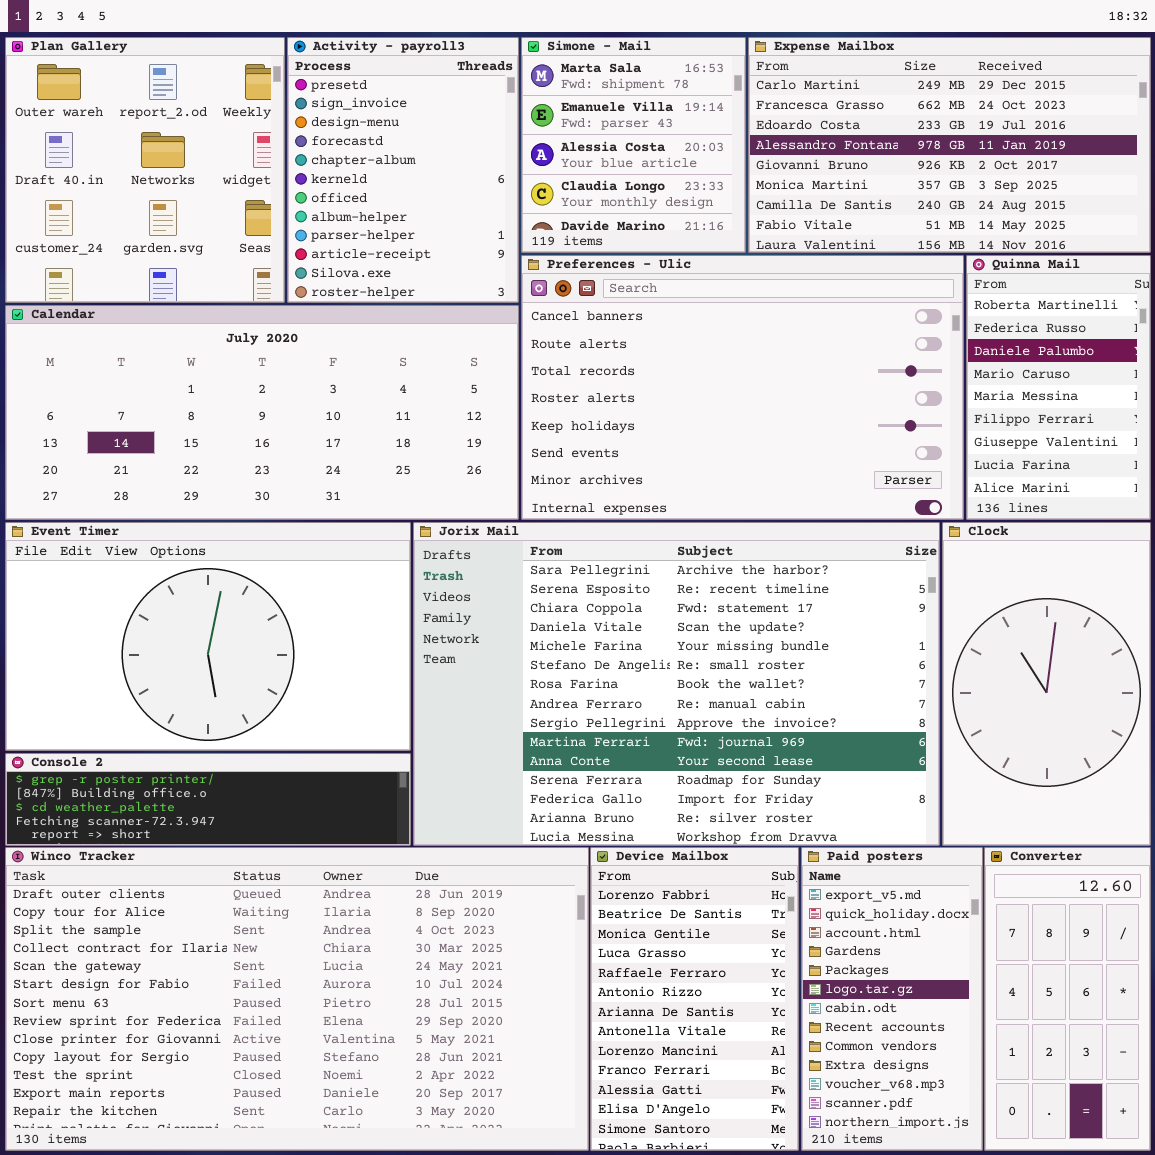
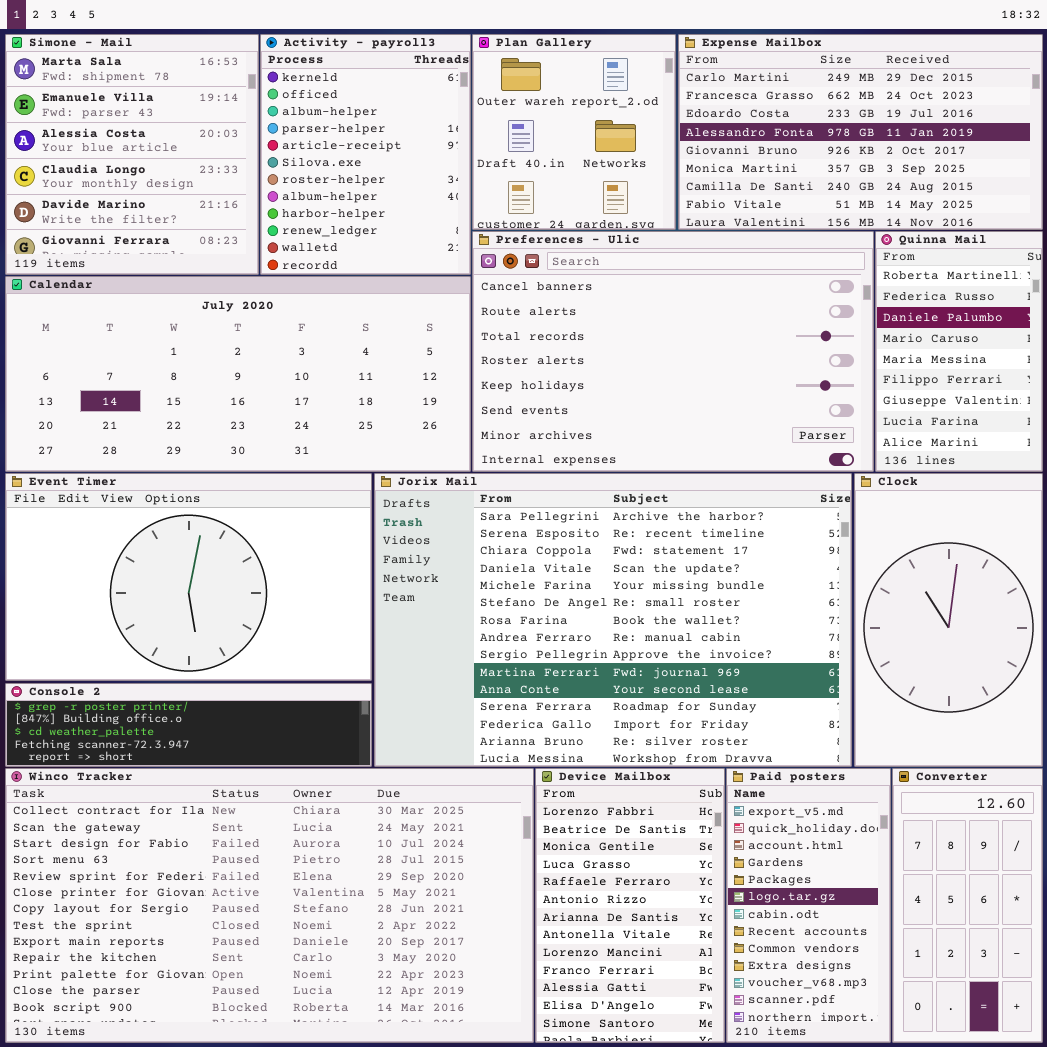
Plan Gallery: [5,37,285,303] -> [472,34,676,230], moved, resized
Activity - payroll3: [287,37,519,303] -> [260,34,471,275], scrolled down 5 rows
Simone - Mail: [521,37,746,253] -> [5,34,259,275], moved, resized
Winco Tracker: [5,847,589,1151] -> [5,768,534,1043], scrolled down 3 rows

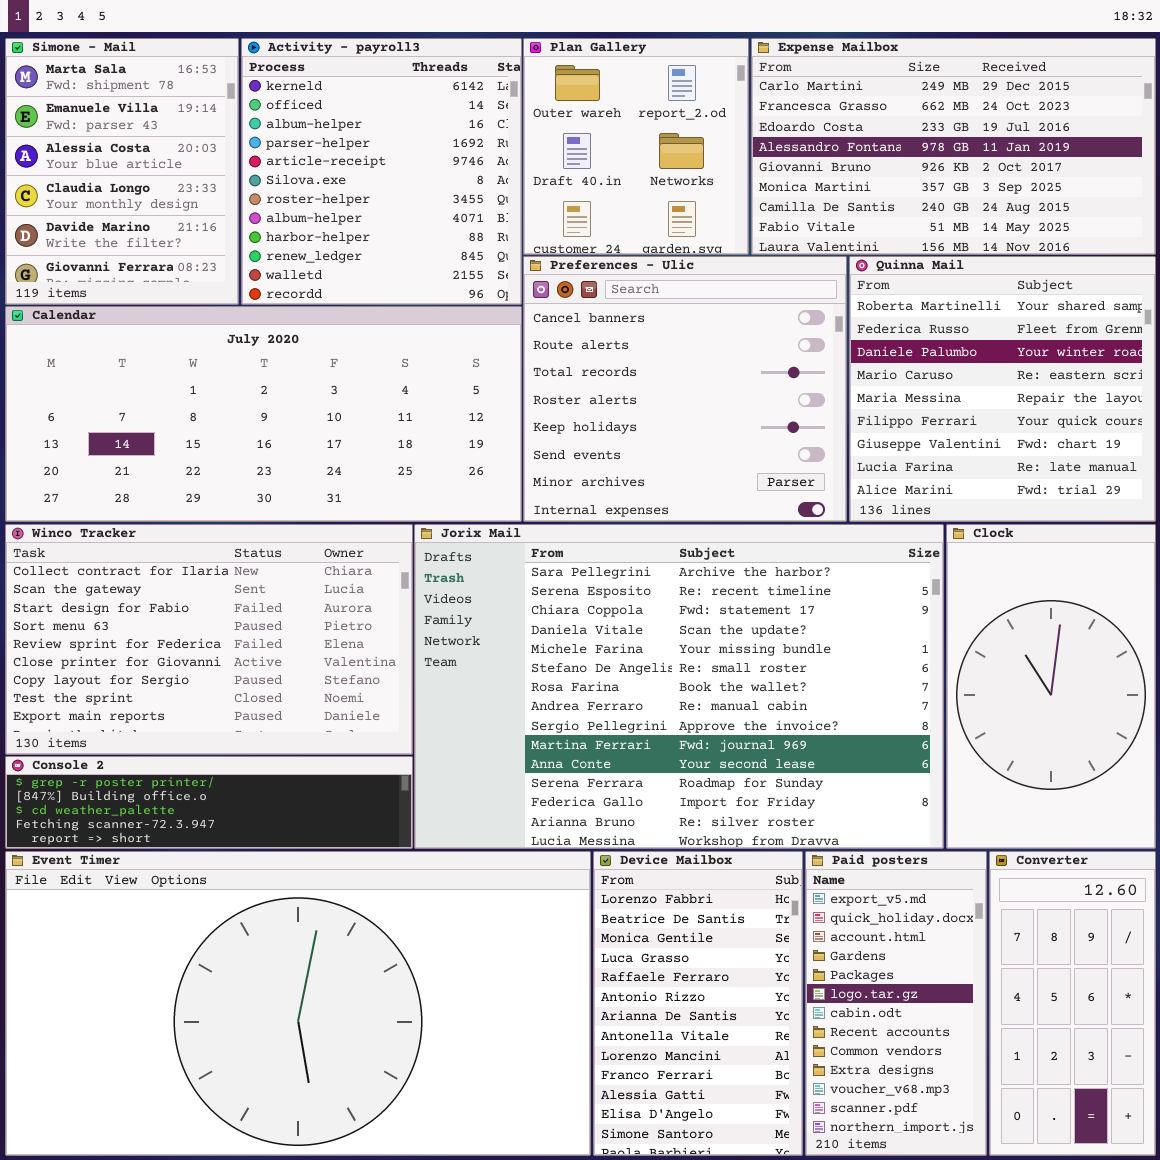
Simone - Mail: [5,34,259,275] -> [5,38,239,305], resized
Activity - payroll3: [260,34,471,275] -> [241,38,522,305], resized
Preferences - Ulic: [472,231,874,472] -> [523,256,847,522], resized
Quinna Mail: [875,231,1043,472] -> [849,256,1156,522], resized
Event Timer: [5,473,372,681] -> [5,851,591,1156], moved, resized
Winco Tracker: [5,768,534,1043] -> [5,524,413,755], moved, resized

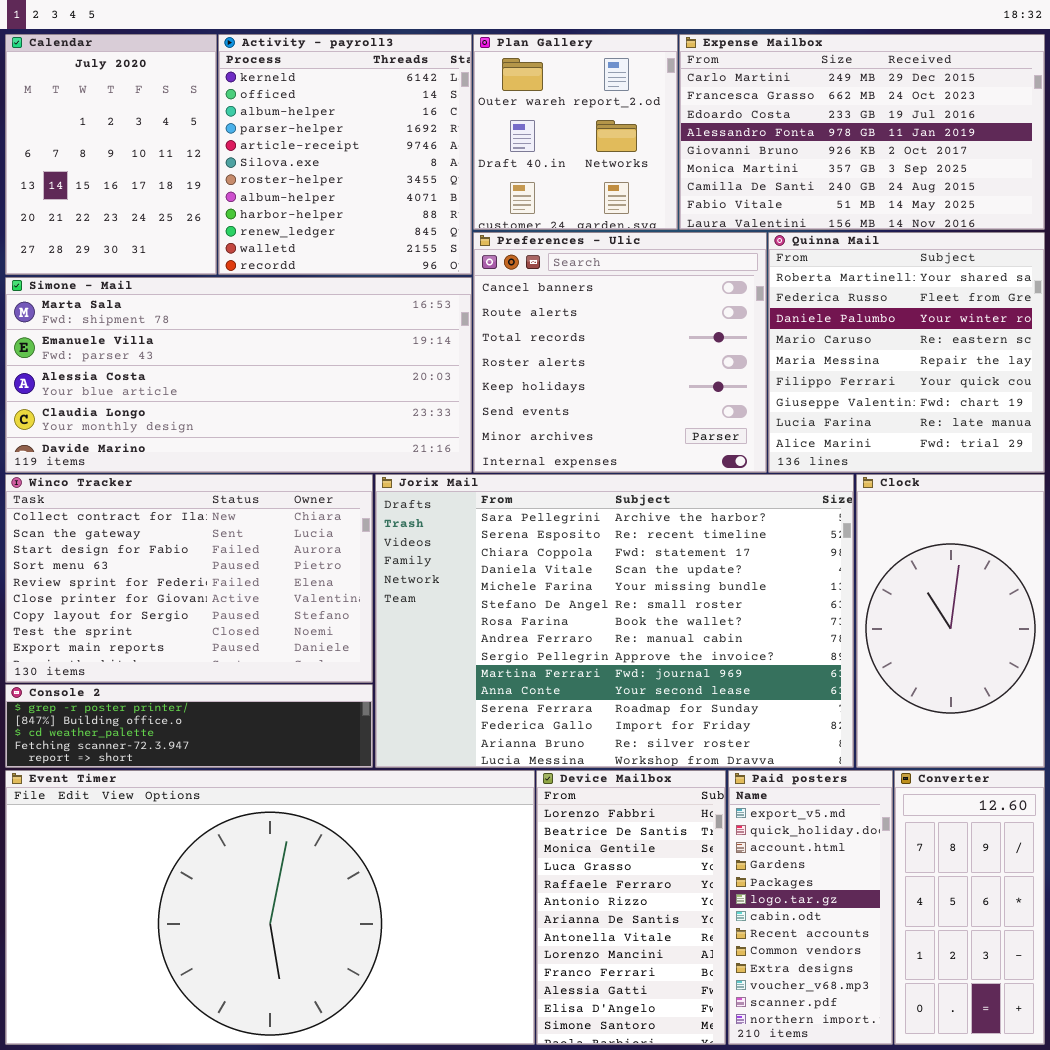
Simone - Mail: [5,38,239,305] -> [5,277,472,473], moved, resized
Calendar: [5,306,522,522] -> [5,34,217,275], moved, resized

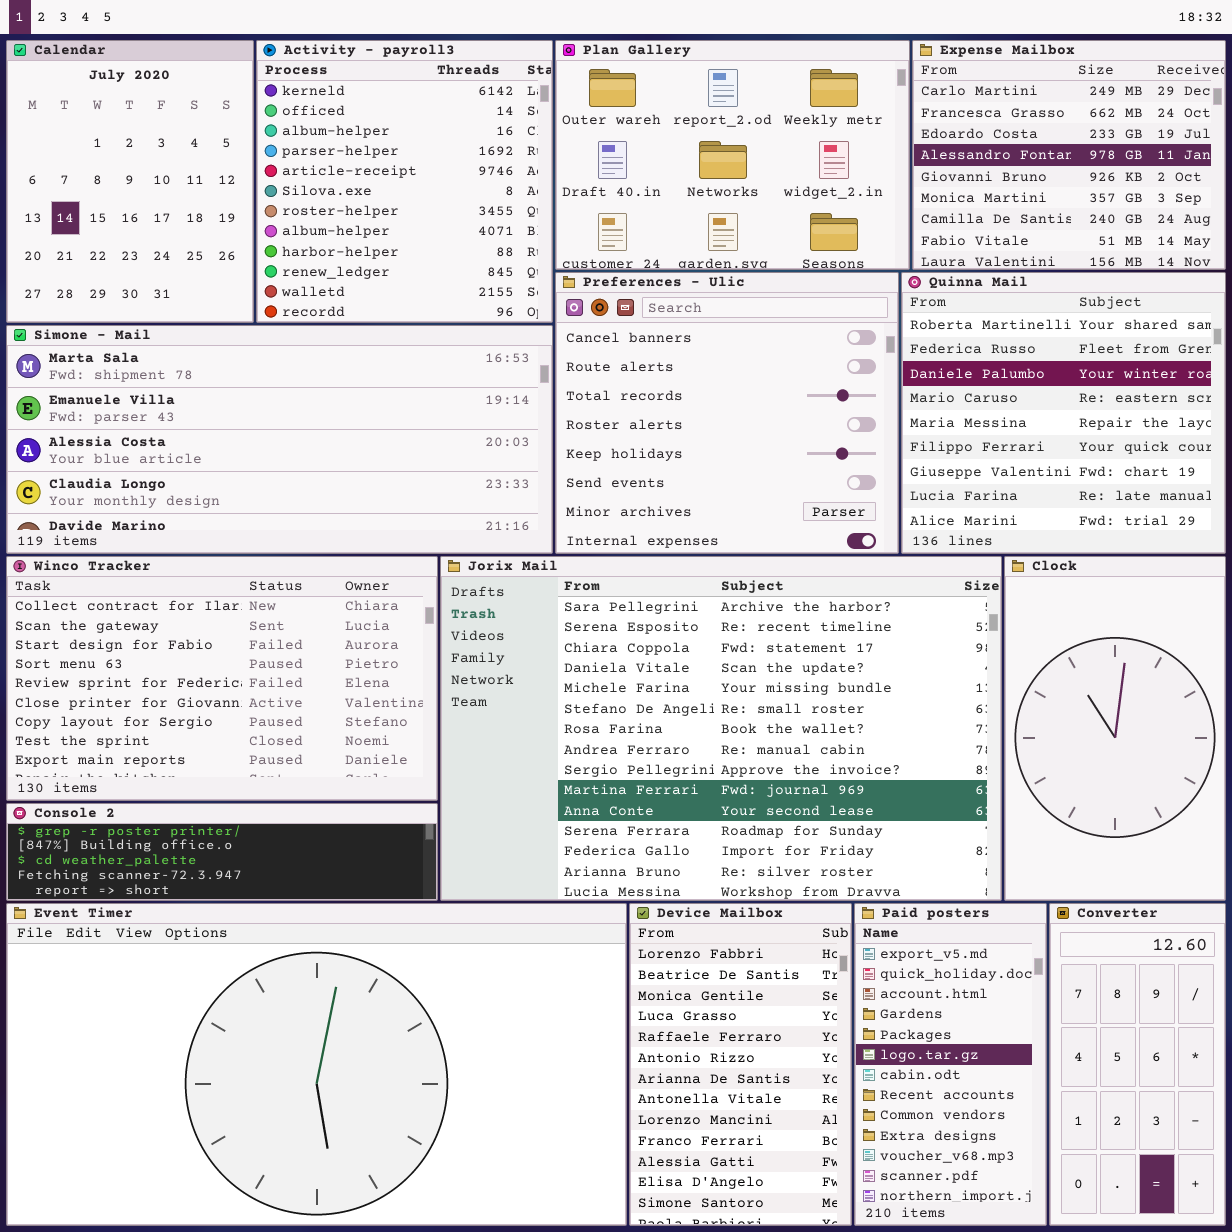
Plan Gallery: [473,34,678,230] -> [555,40,910,270], resized
Expense Mailbox: [679,34,1045,230] -> [912,40,1226,270], resized

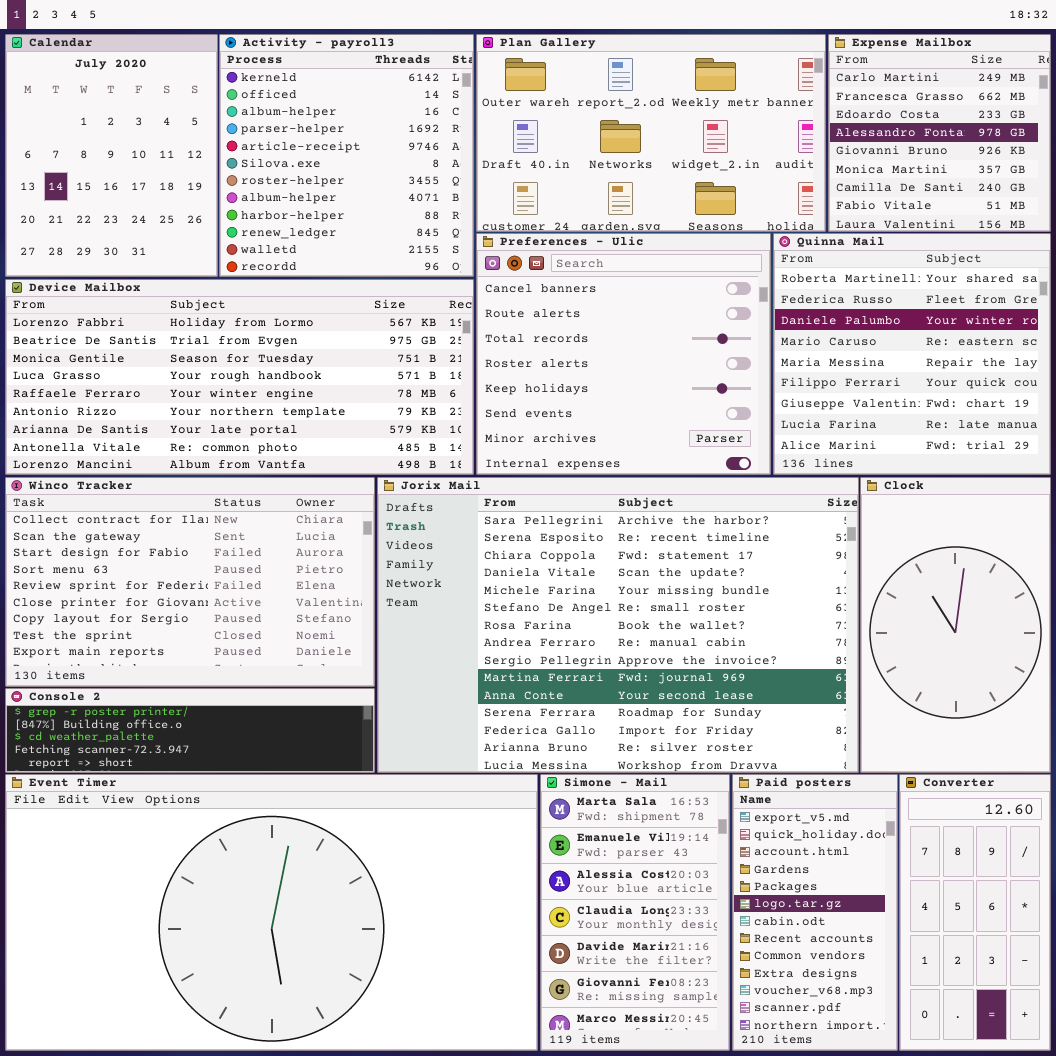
Plan Gallery: [555,40,910,270] -> [476,34,826,232], resized
Expense Mailbox: [912,40,1226,270] -> [828,34,1051,232], resized
Simone - Mail: [6,325,553,554] -> [540,774,730,1051], moved, resized
Device Mailbox: [629,903,852,1226] -> [5,279,474,475], moved, resized

